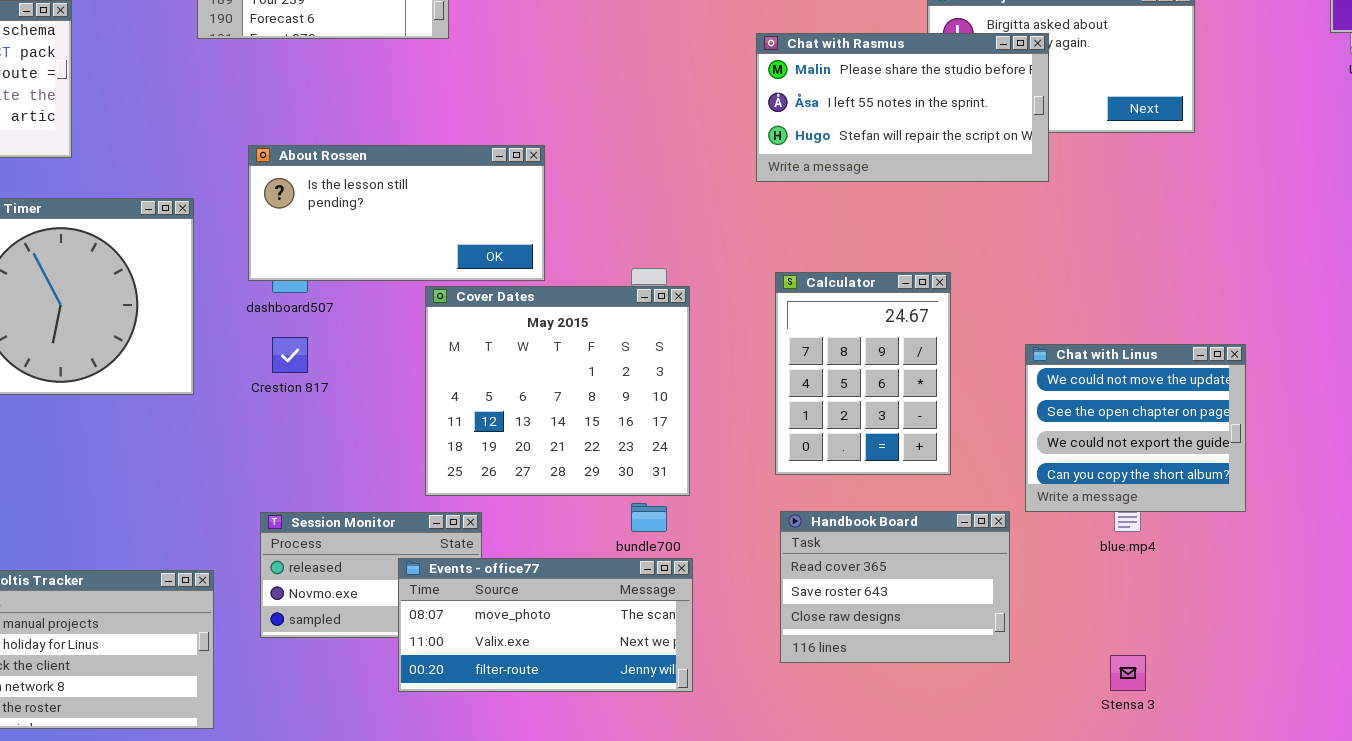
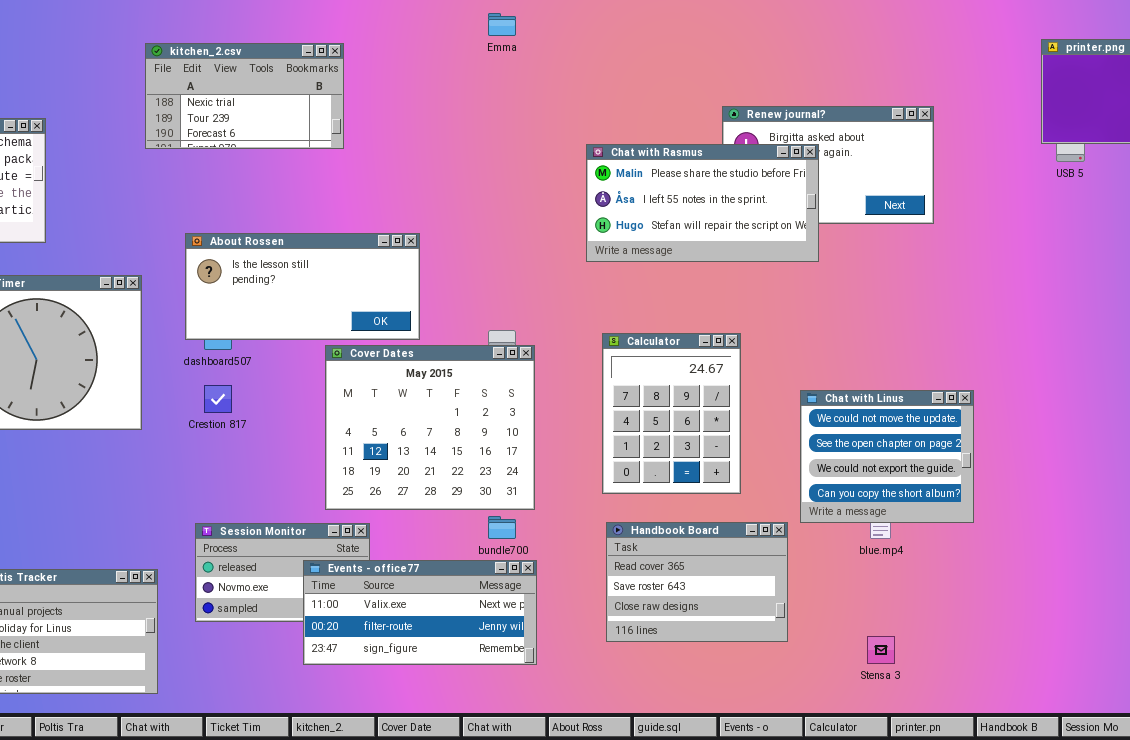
Events - office77: [398,558,693,692] -> [303,560,537,665], scrolled down 1 row

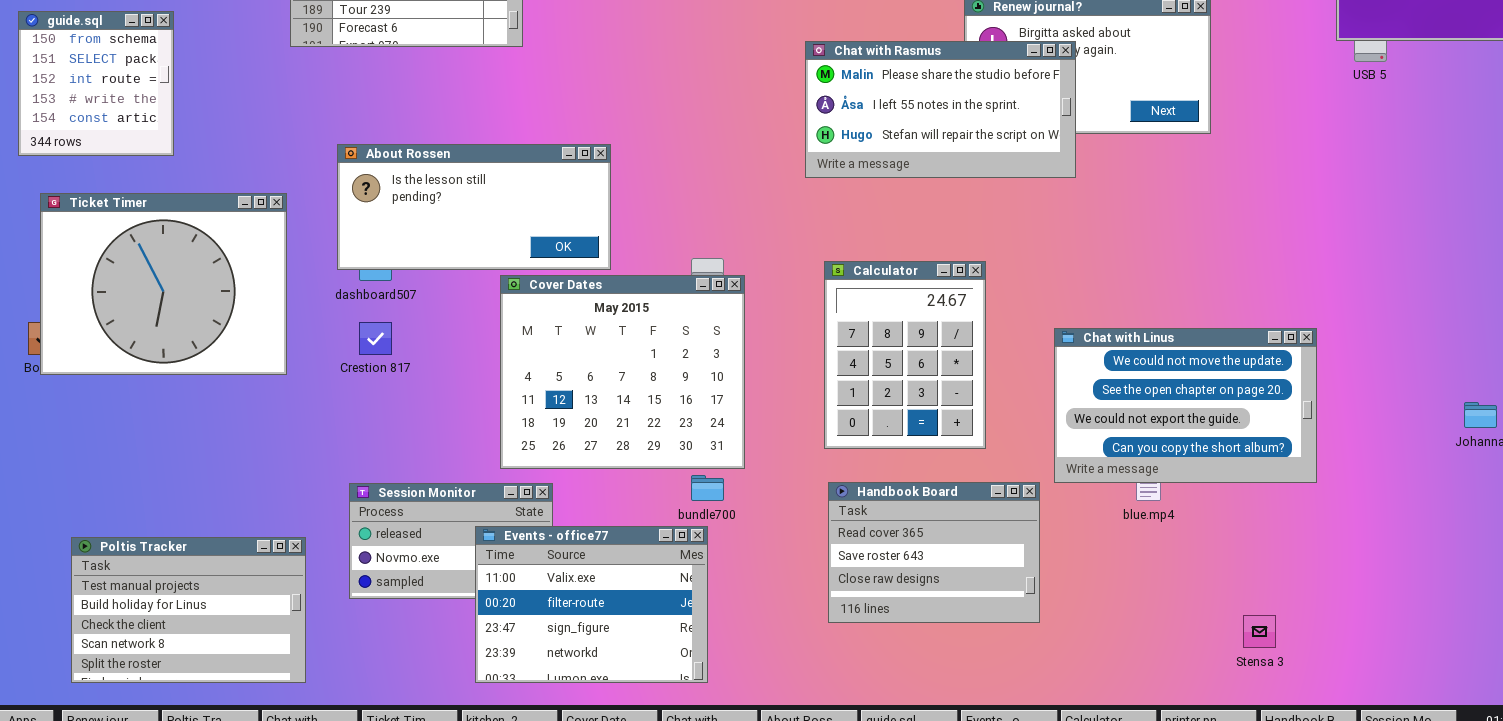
Chat with Linus: [800,390,974,523] -> [1054,328,1317,483], resized
Events - office77: [303,560,537,665] -> [475,526,708,683], resized
Stensa 3: [867,636,895,664] -> [1243,615,1276,648], moved

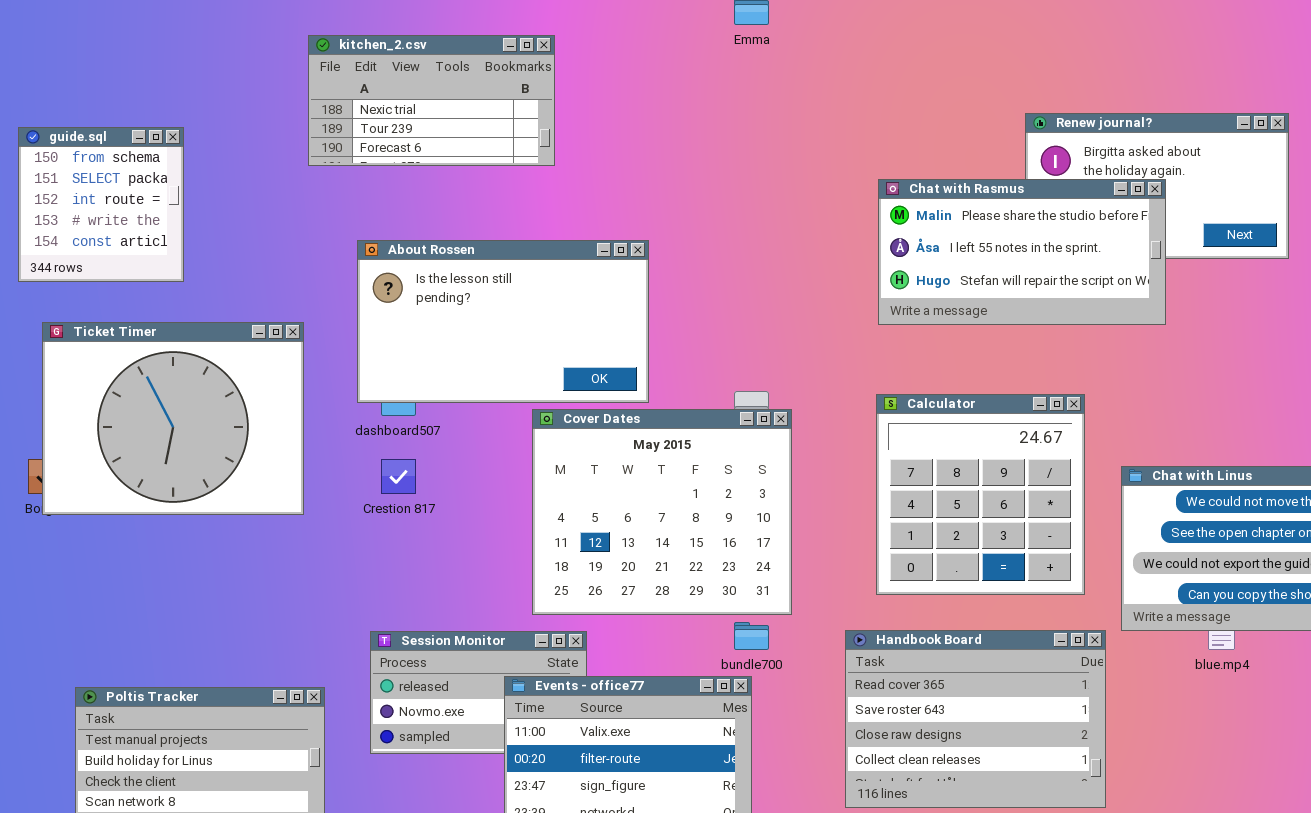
Chat with Rasmus: [805,41,1076,178] -> [878,179,1166,325], moved
About Rossen: [337,144,611,270] -> [357,240,649,403], resized
Calculator: [824,261,986,449] -> [876,394,1085,595], resized
Handbook Board: [828,482,1040,623] -> [845,630,1106,808], resized

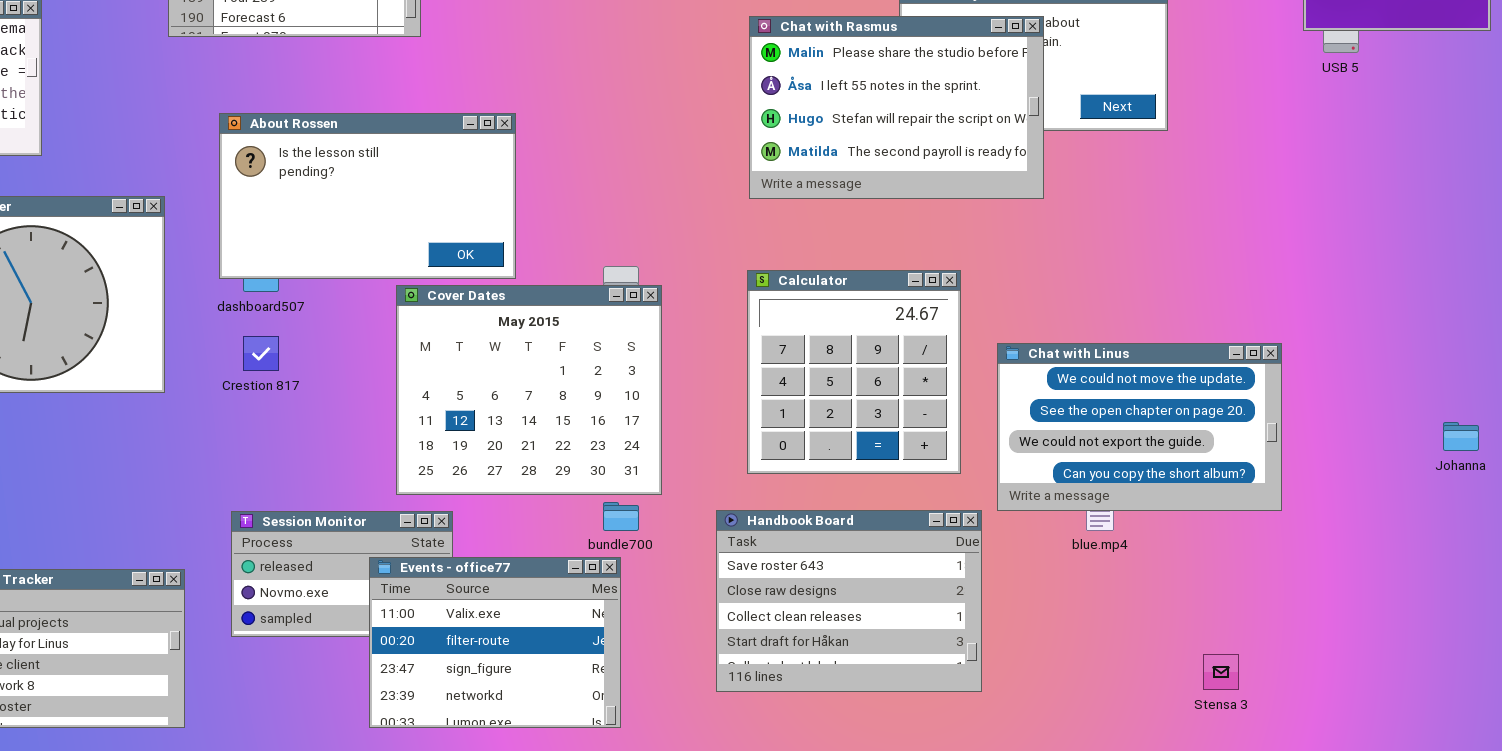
Chat with Rasmus: [878,179,1166,325] -> [749,16,1044,199], resized
Handbook Board: [845,630,1106,808] -> [716,510,982,692], scrolled down 1 row

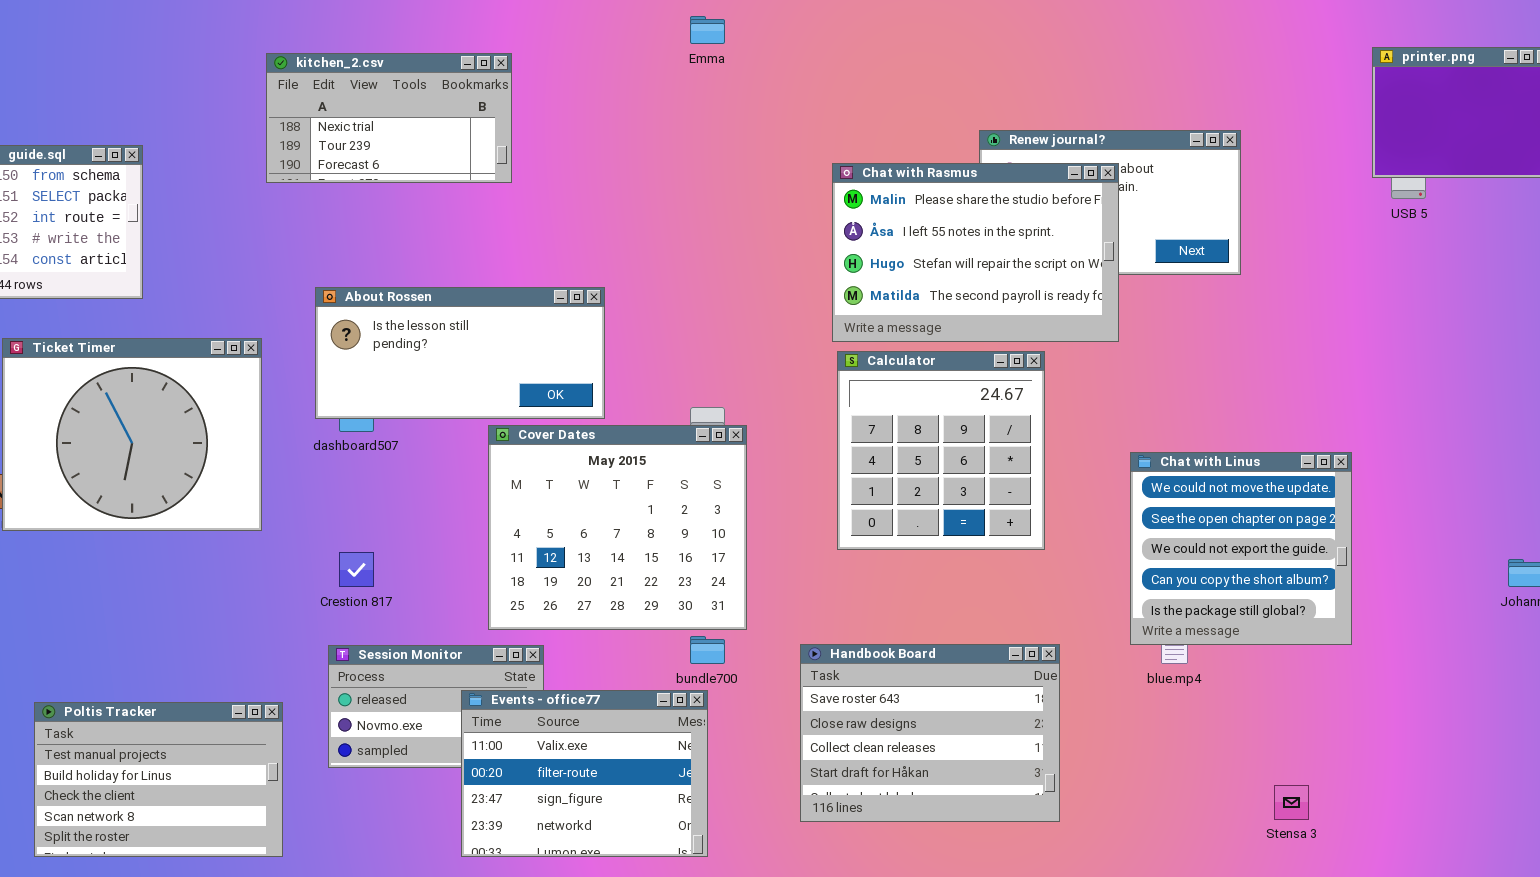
About Rossen: [219,113,516,279] -> [315,287,605,419], resized
Calculator: [747,270,961,474] -> [837,351,1045,550], moved
Crestion 817: [243,336,279,371] -> [339,552,374,587], moved
Chat with Linus: [997,343,1282,511] -> [1130,452,1352,645], resized

